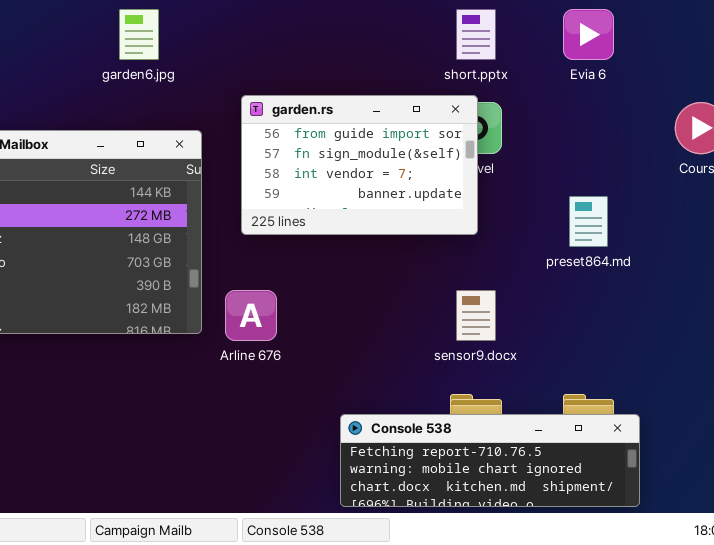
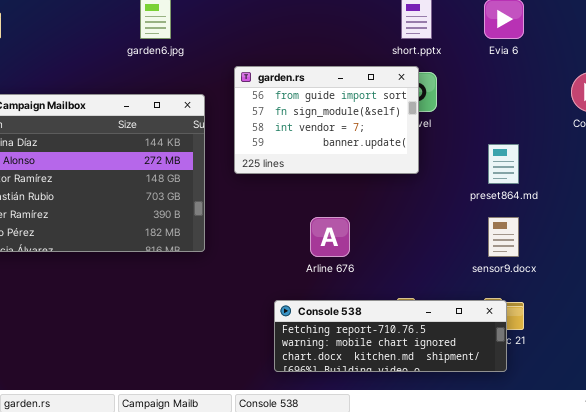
Arline 676: [225,290,277,341] -> [310,217,350,257], moved
sensor9.docx: [456,290,496,341] -> [488,217,519,257], moved
Console 538: [340,414,640,507] -> [274,300,507,372], moved

